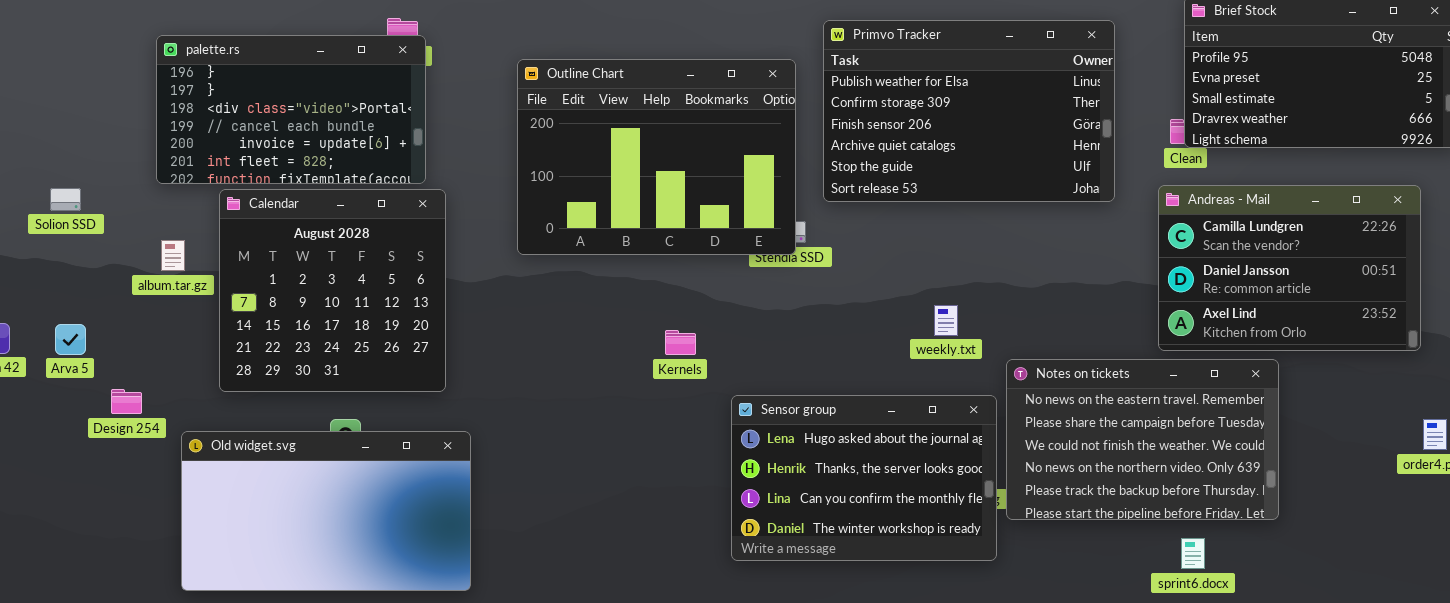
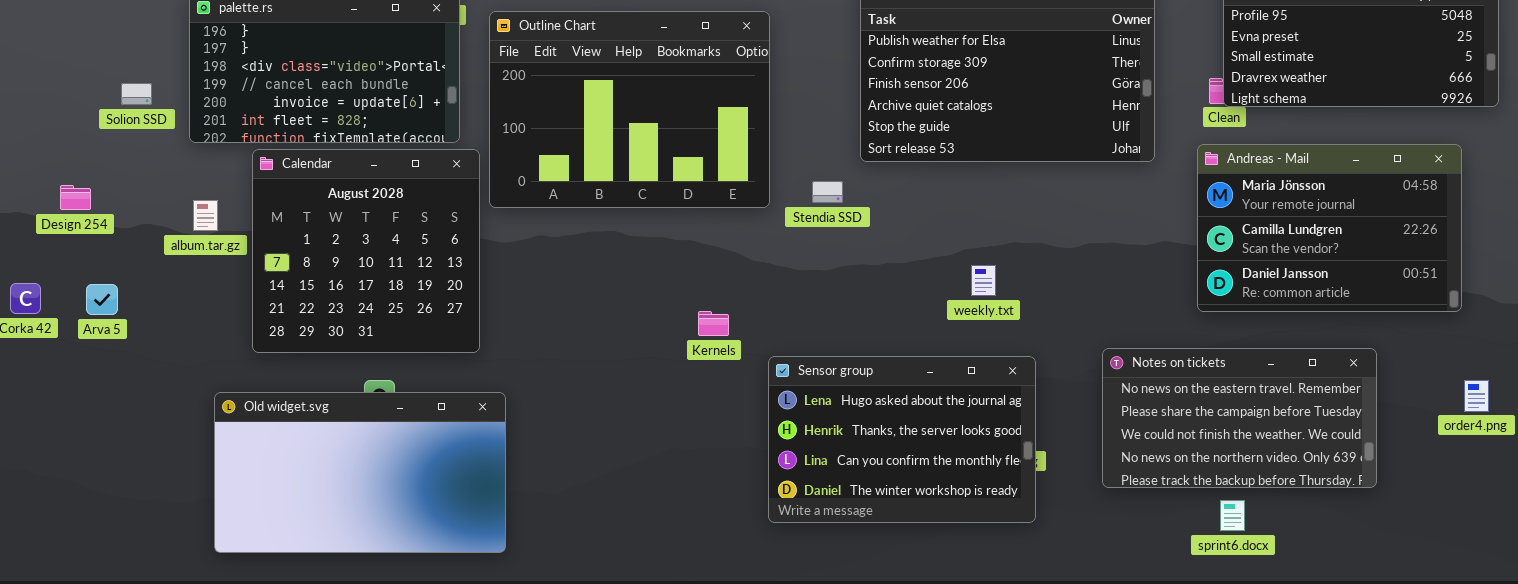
Outline Chart: [517,59,796,255] -> [489,11,770,208], moved
Andreas - Mail: [1158,185,1421,351] -> [1197,144,1462,312], scrolled up 1 row
Solion SSD: [50,188,81,211] -> [121,83,152,105], moved
Kernels: [665,330,696,355] -> [698,311,729,336], moved
Notes on tickets: [1006,359,1279,520] -> [1102,348,1377,488], moved, resized
Design 254: [111,389,142,414] -> [60,185,91,210], moved

